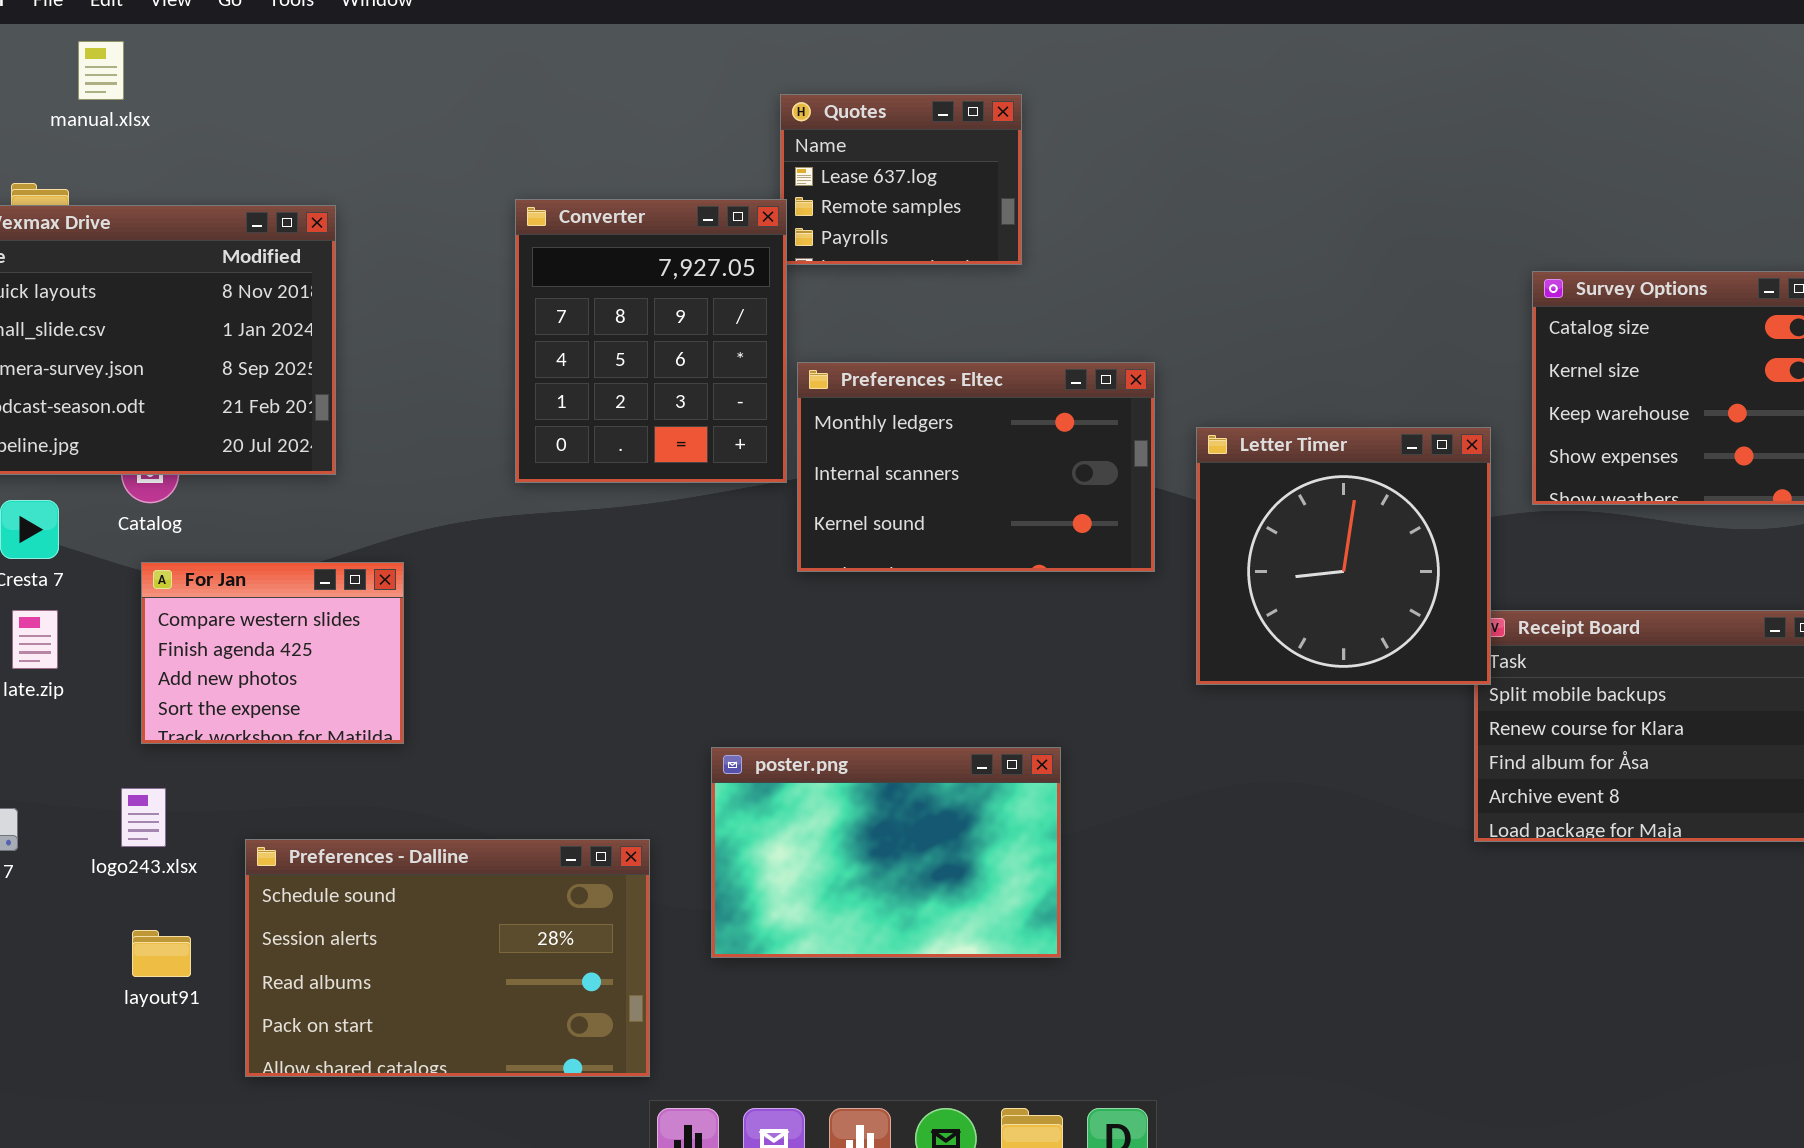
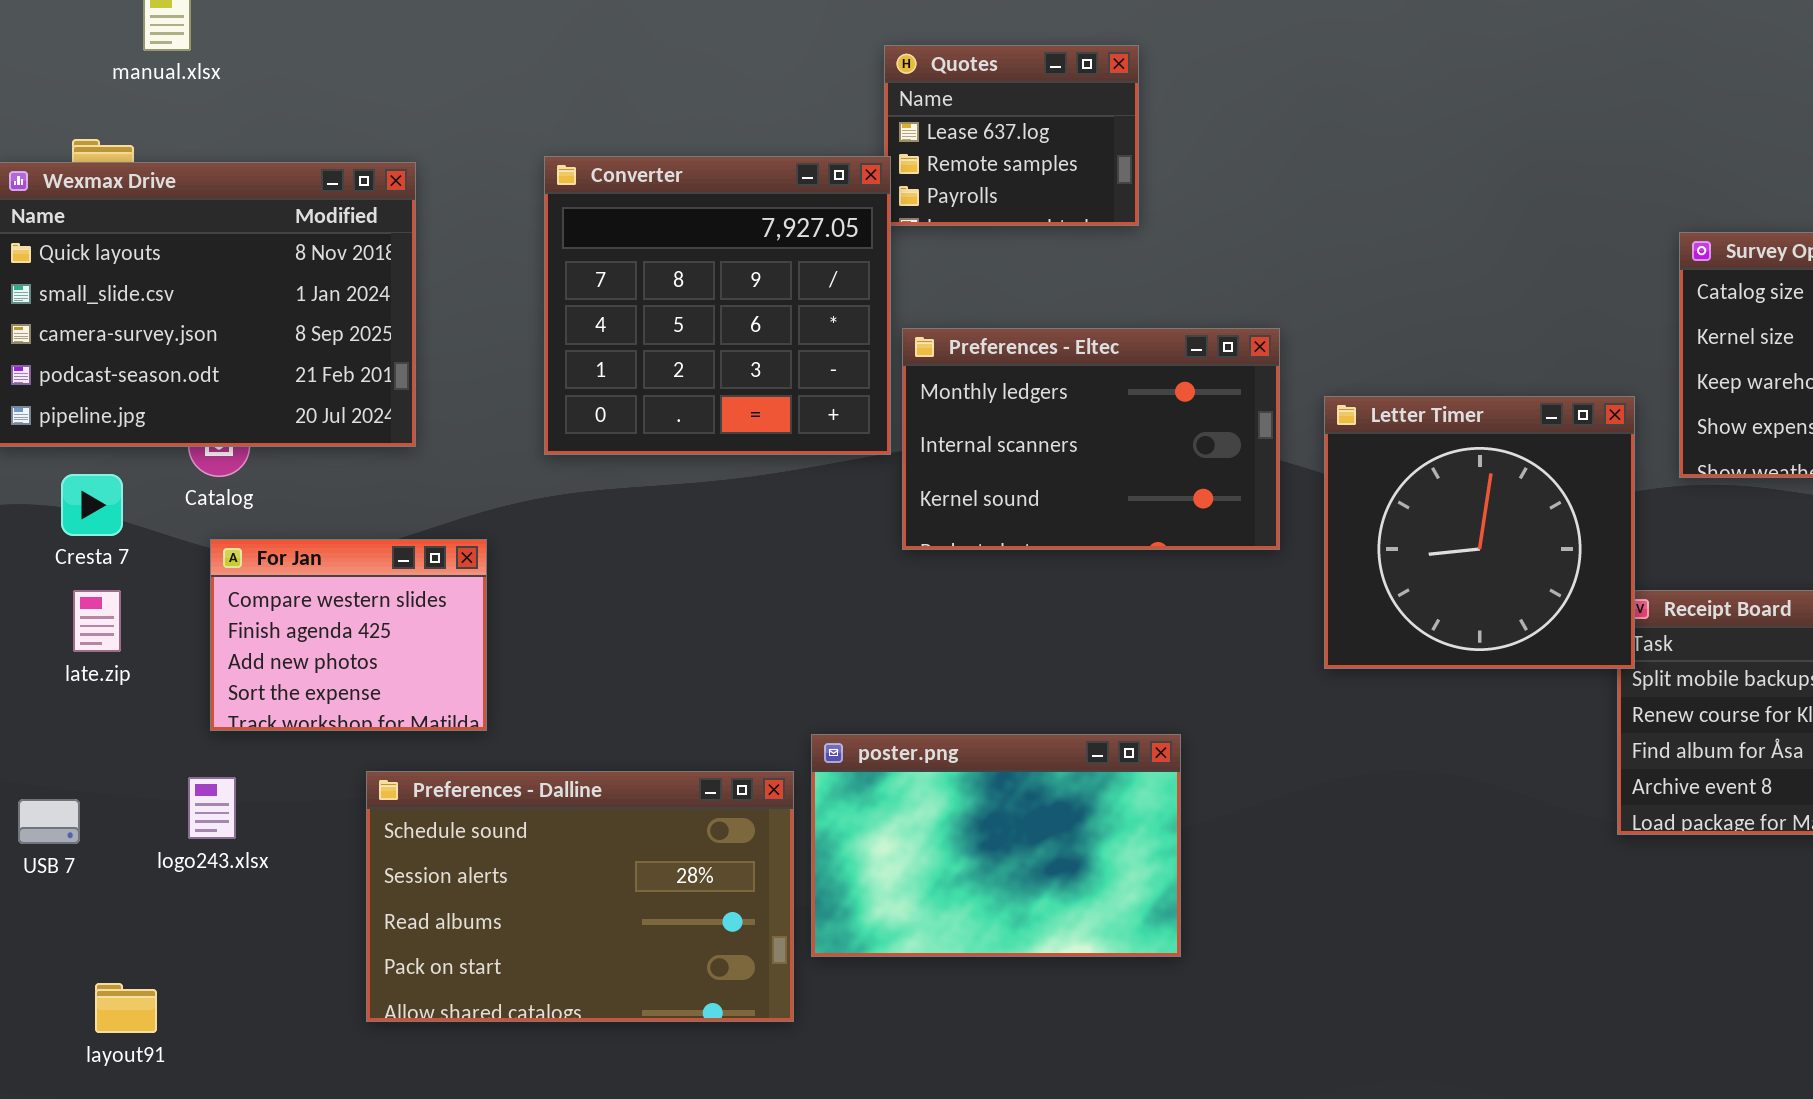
Converter: [515,199,787,483] -> [544,156,891,455], resized
Preferences - Dalline: [245,839,650,1077] -> [366,771,794,1022], moved
layout91: [132,930,191,977] -> [95,983,157,1033], moved

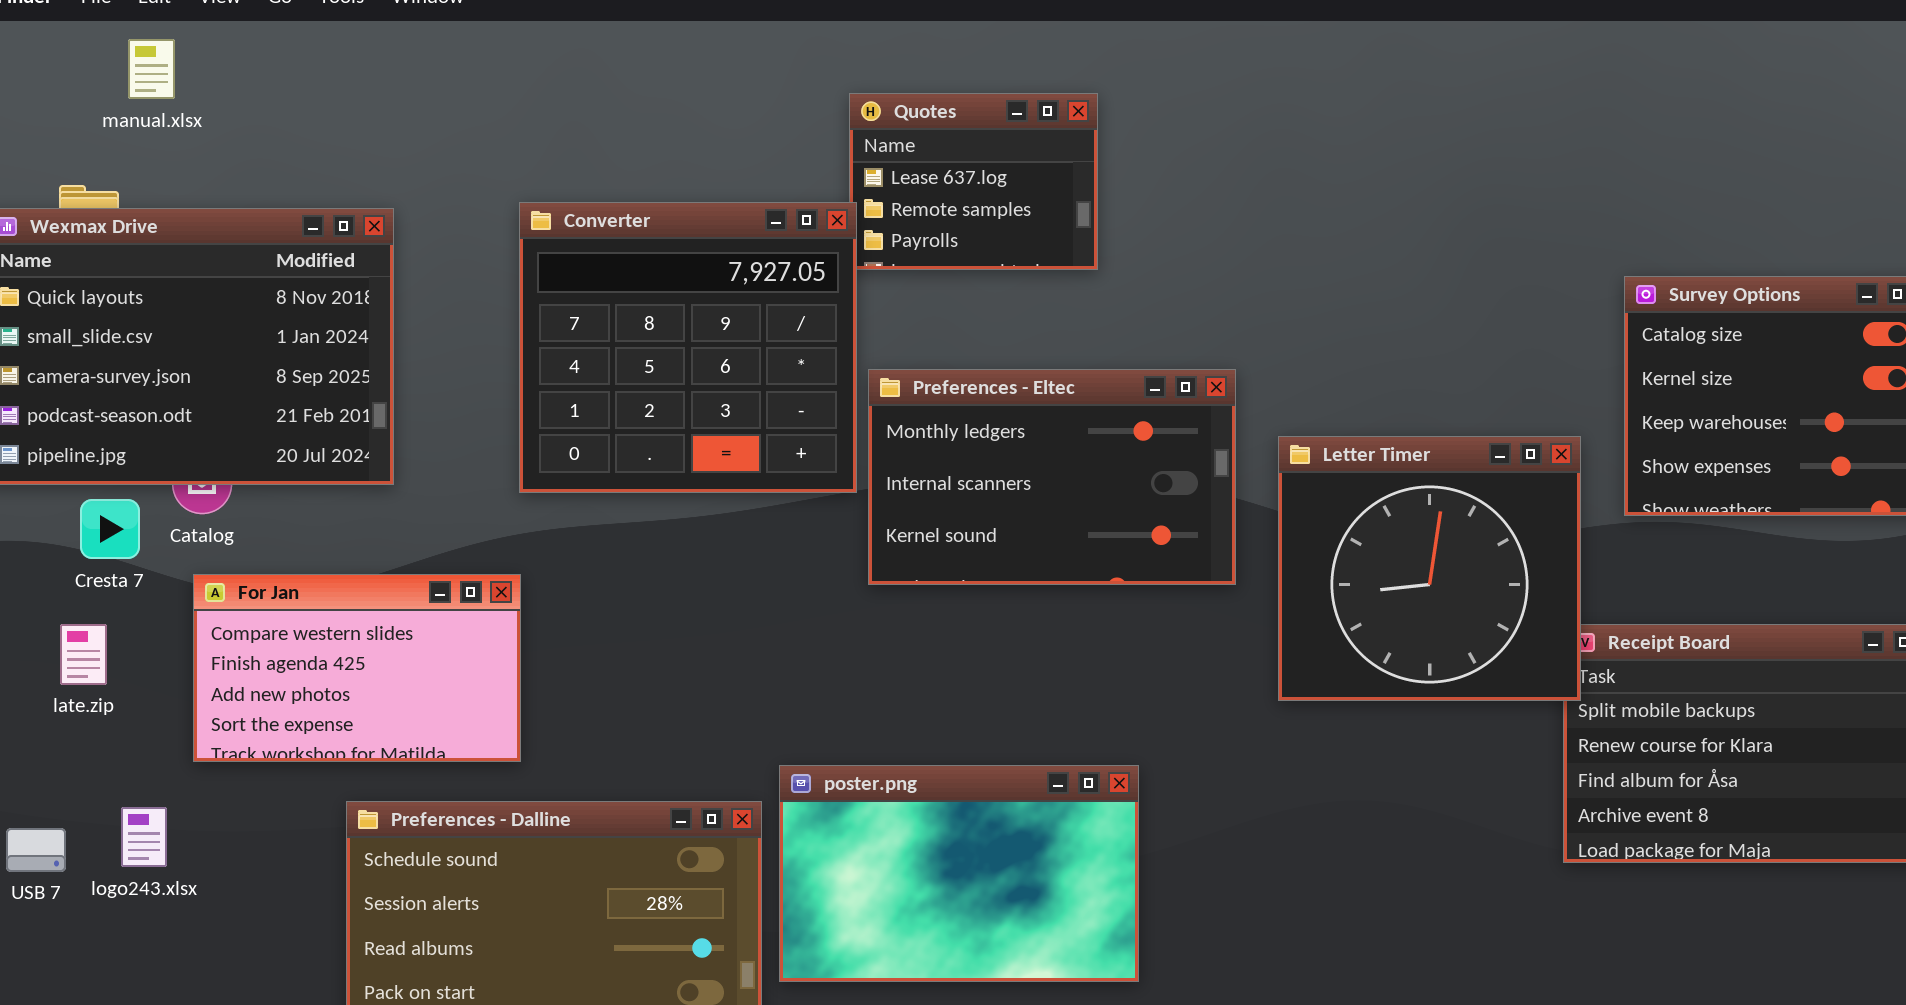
Cresta 7: [61,474,123,536] -> [80,499,140,559], moved
For Jan: [210,539,487,731] -> [193,574,521,762], resized
logo243.xlsx: [188,777,236,839] -> [121,807,167,867], moved

